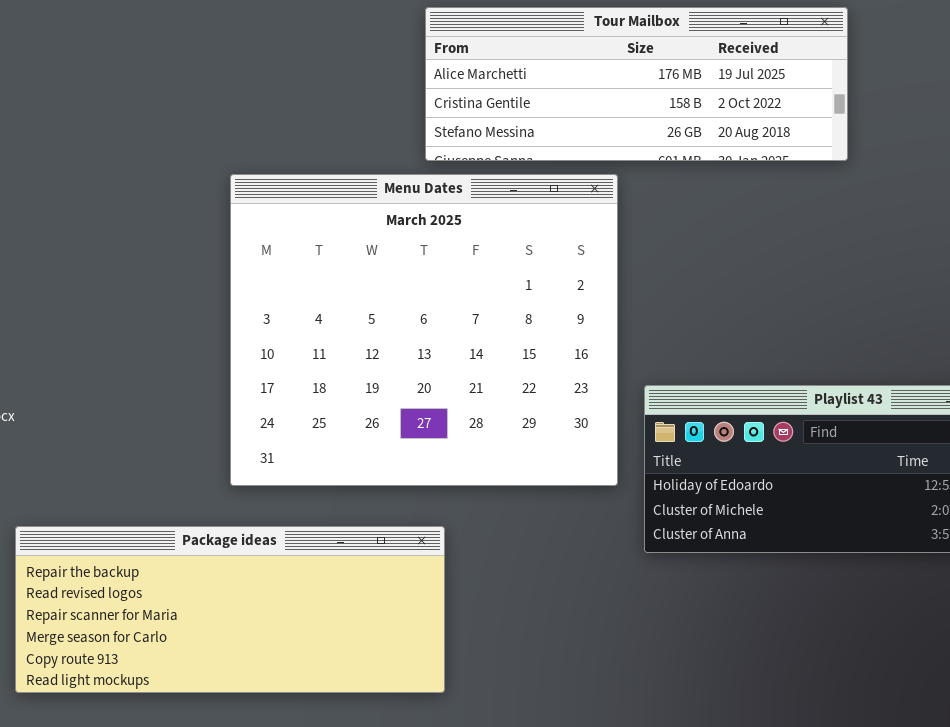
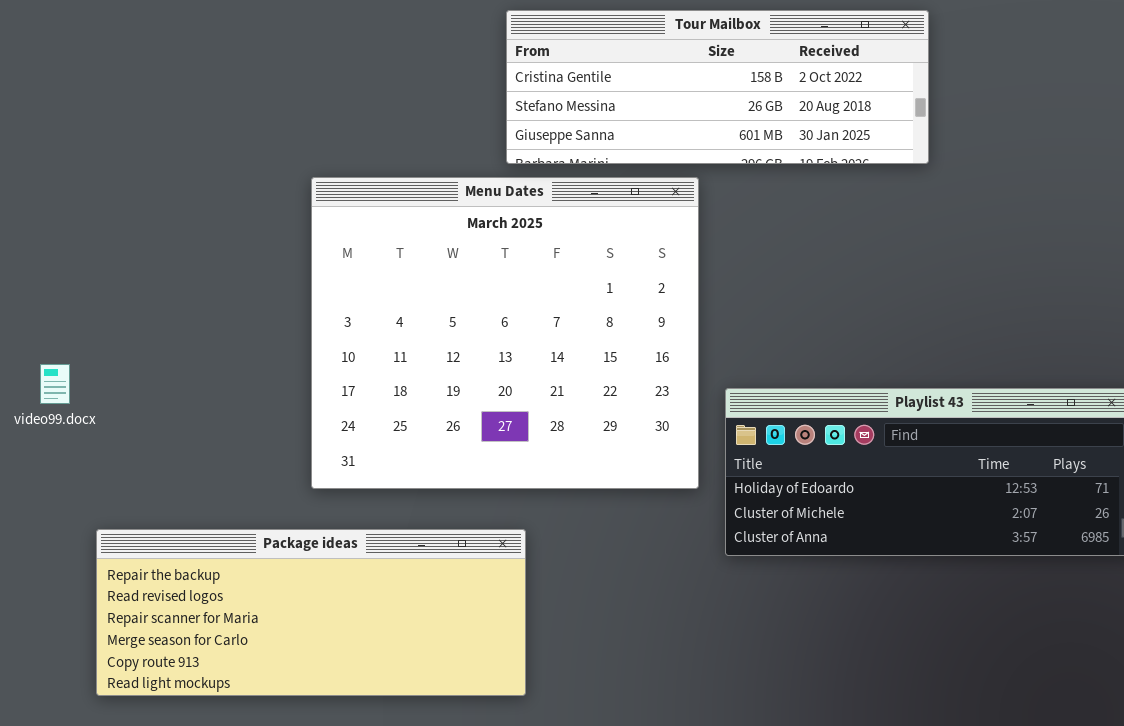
Tour Mailbox: [425,7,848,161] -> [506,10,929,164], scrolled down 1 row

